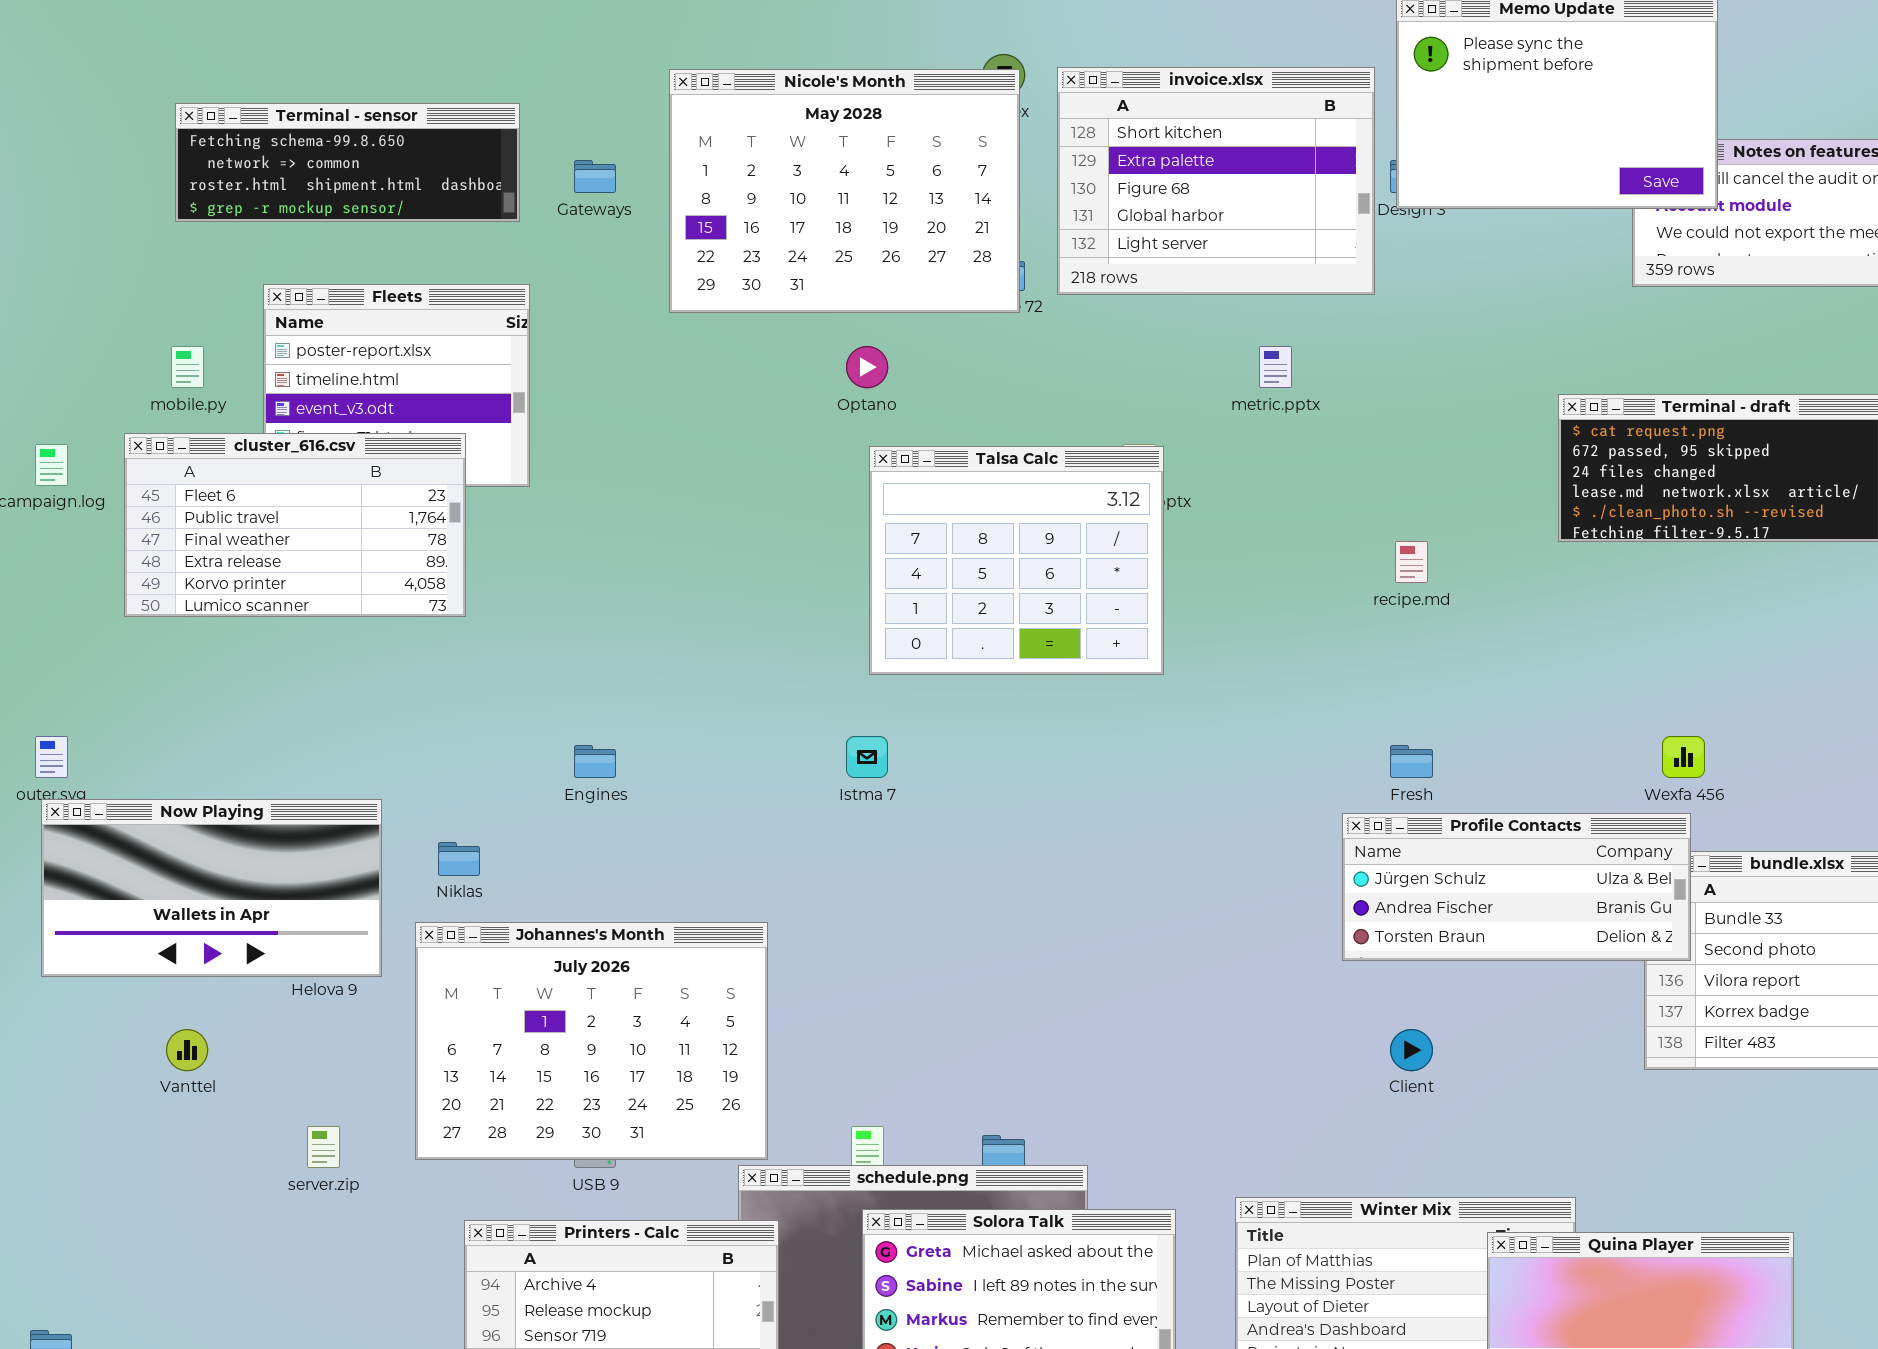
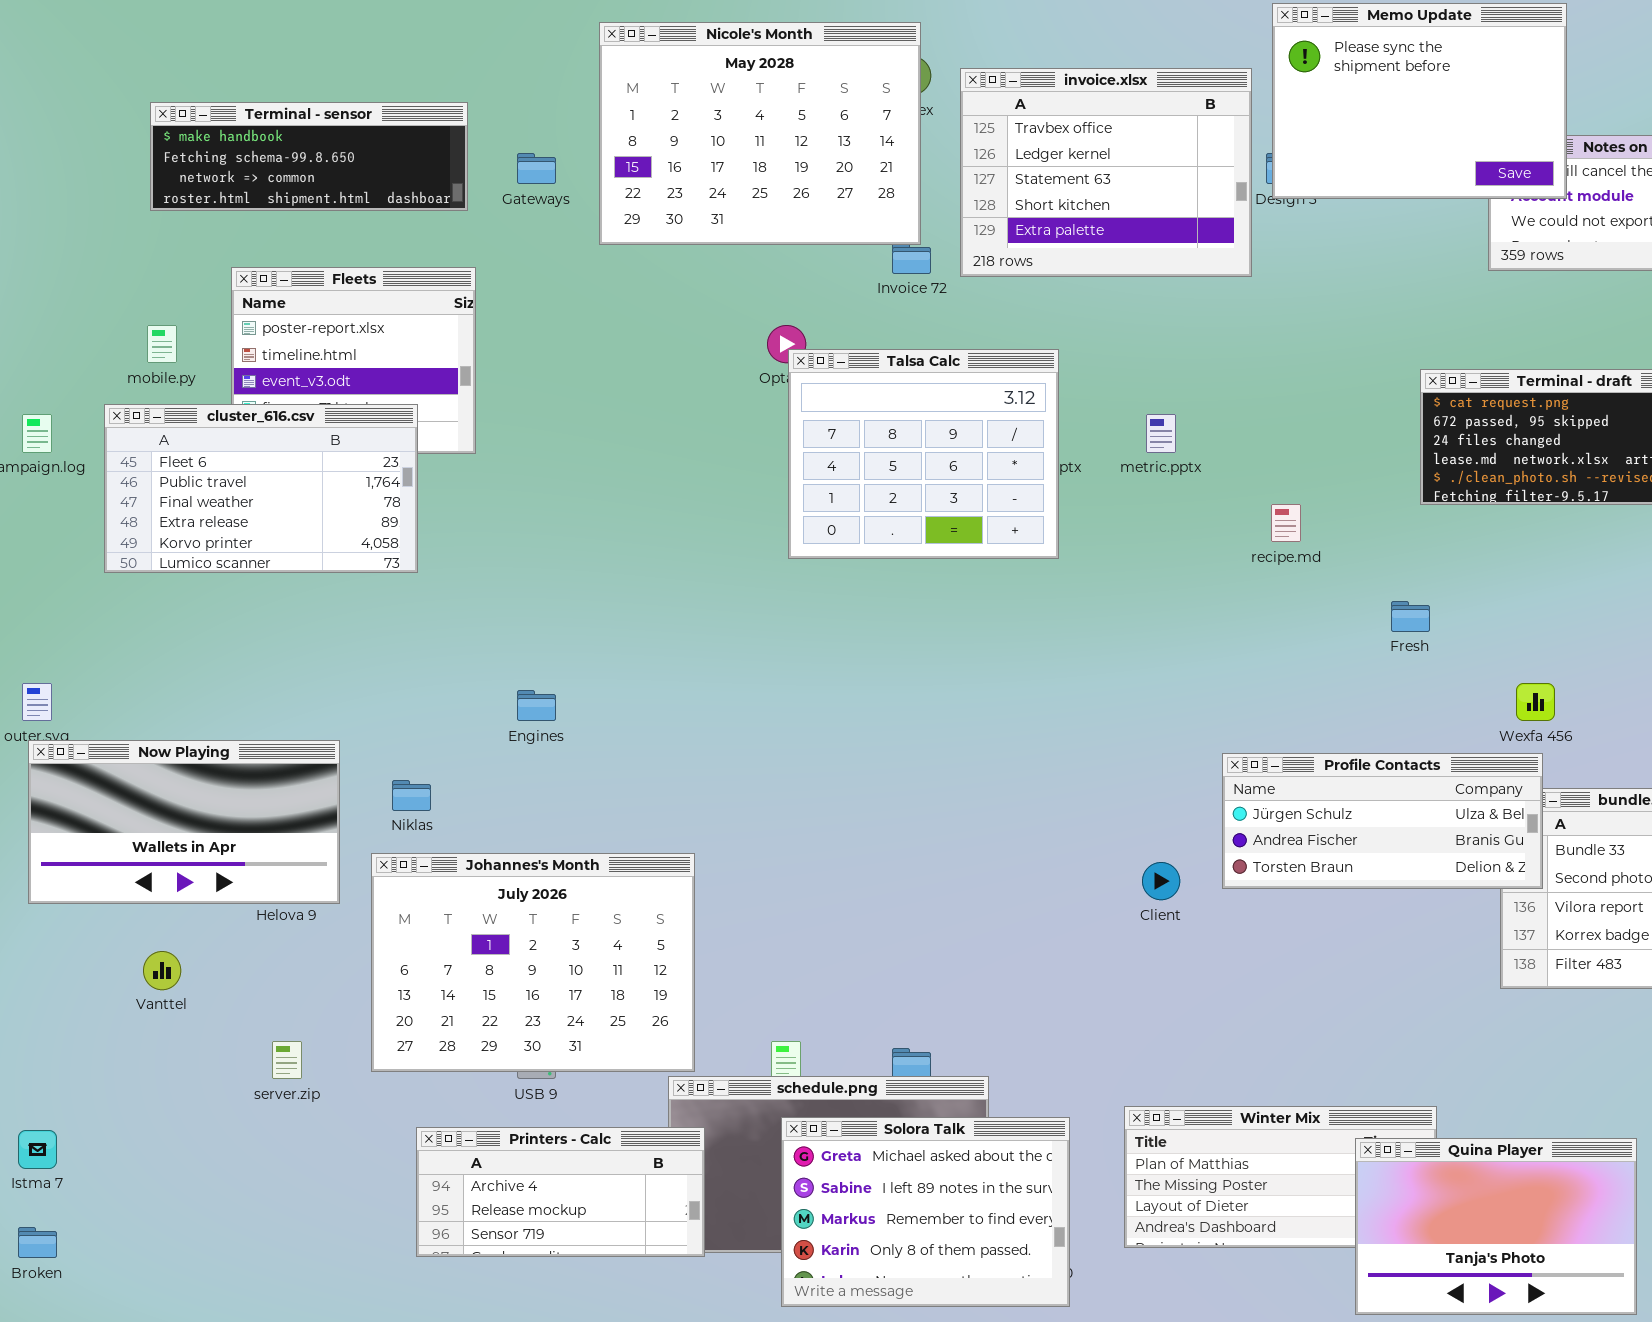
invoice.xlsx: [1057,67,1375,295] -> [960,68,1252,277], scrolled up 3 rows
Nicole's Month: [669,69,1020,313] -> [599,22,921,245], moved
Terminal - sensor: [175,103,520,222] -> [150,102,468,211], scrolled up 1 row
metric.pptx: [1259,346,1292,388] -> [1146,414,1176,453], moved
Talsa Calc: [869,446,1164,675] -> [788,349,1059,559], moved
Istma 7: [846,736,888,778] -> [18,1130,57,1169], moved
Fresh: [1390,745,1433,778] -> [1391,601,1430,632], moved
Client: [1390,1029,1433,1071] -> [1142,862,1180,900], moved

